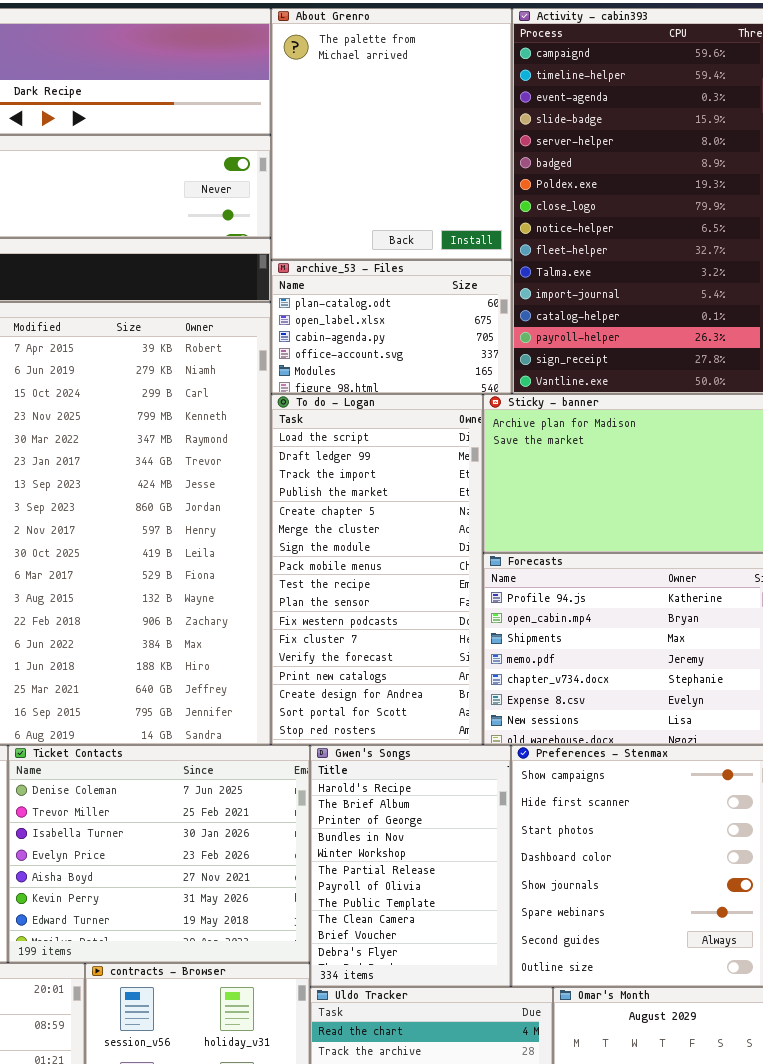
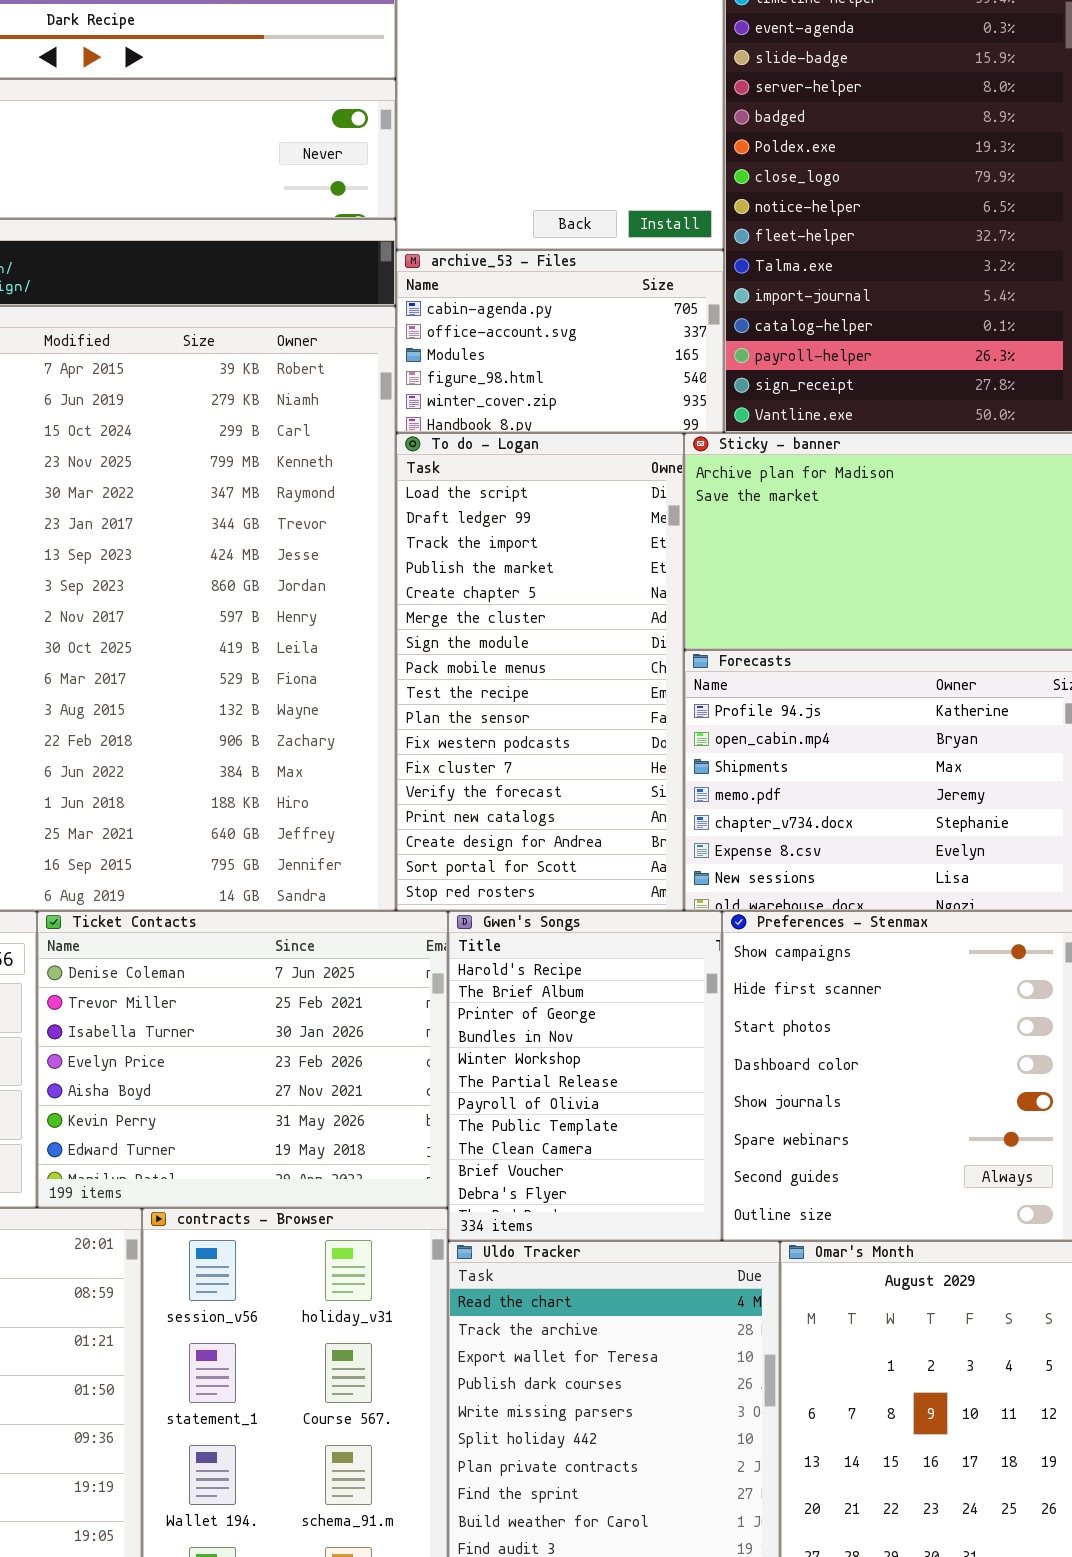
archive_53 - Files: [271,260,512,394] -> [396,250,724,433], scrolled down 2 rows

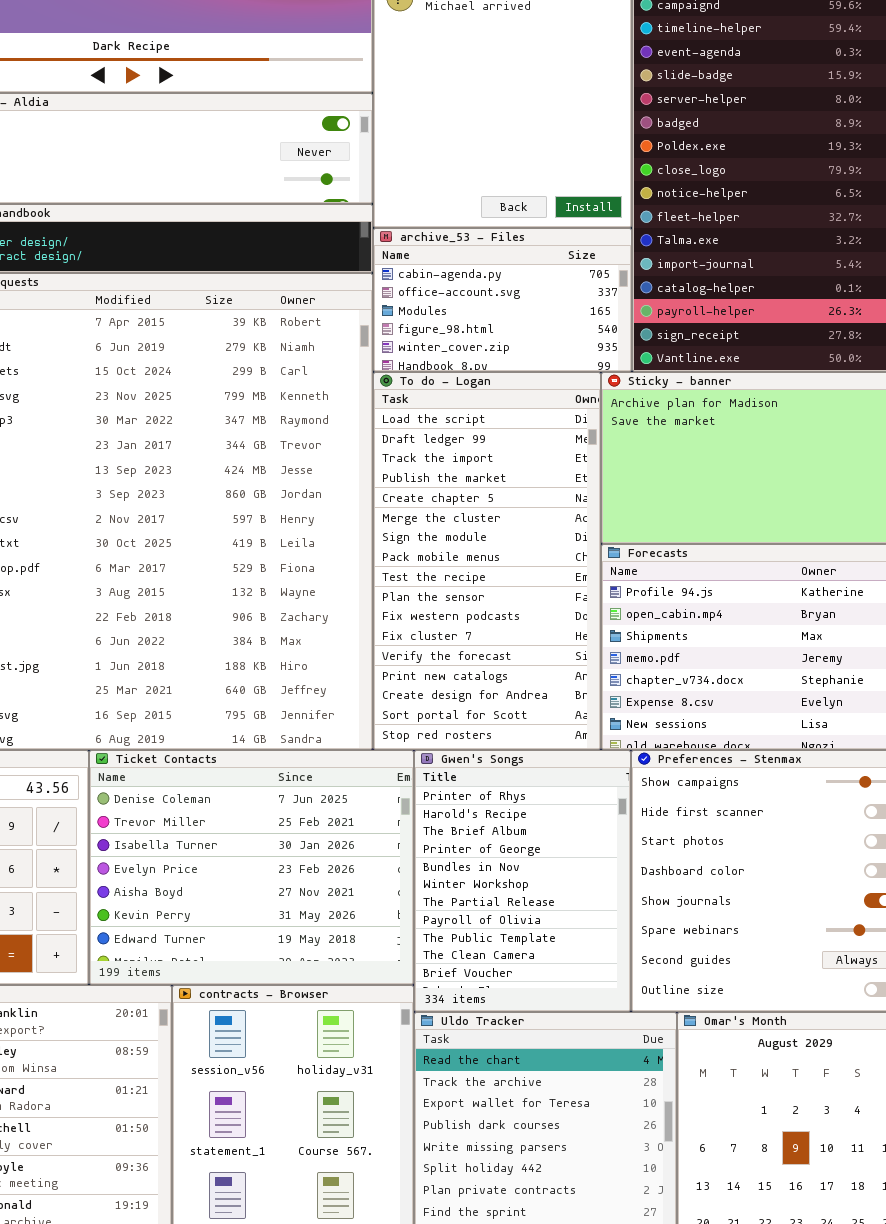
Gwen's Songs: [448,911,722,1241] -> [414,750,631,1012], scrolled up 1 row

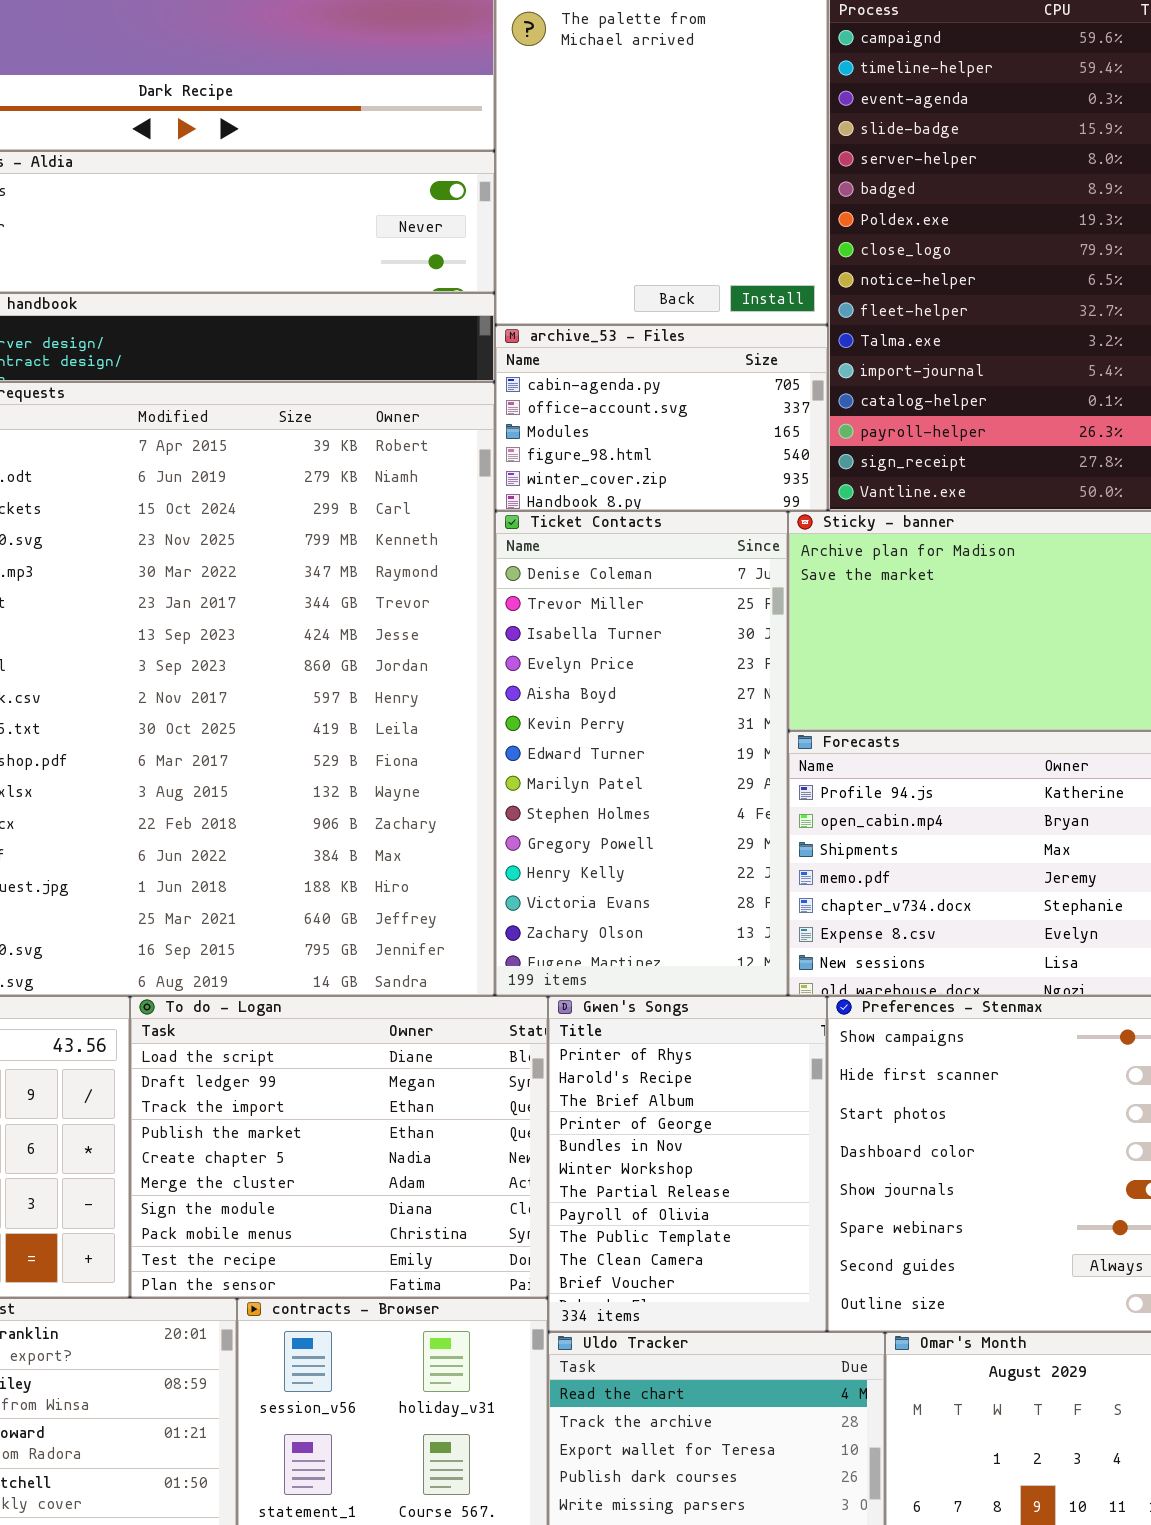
To do - Logan: [373,372,601,750] -> [130,996,548,1298], moved, resized
Ticket Contacts: [89,750,414,985] -> [495,511,788,996], moved, resized

